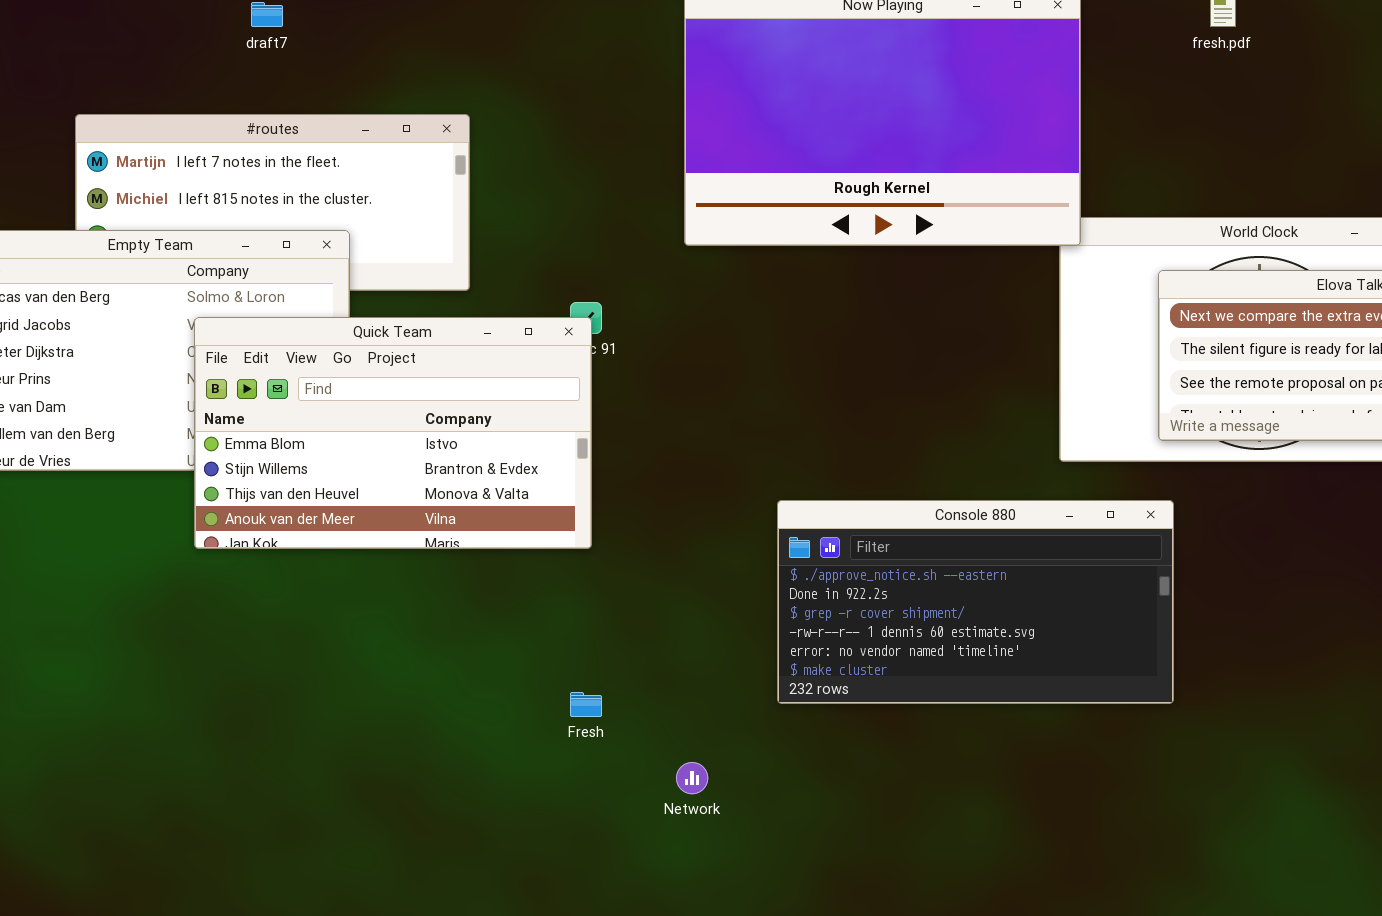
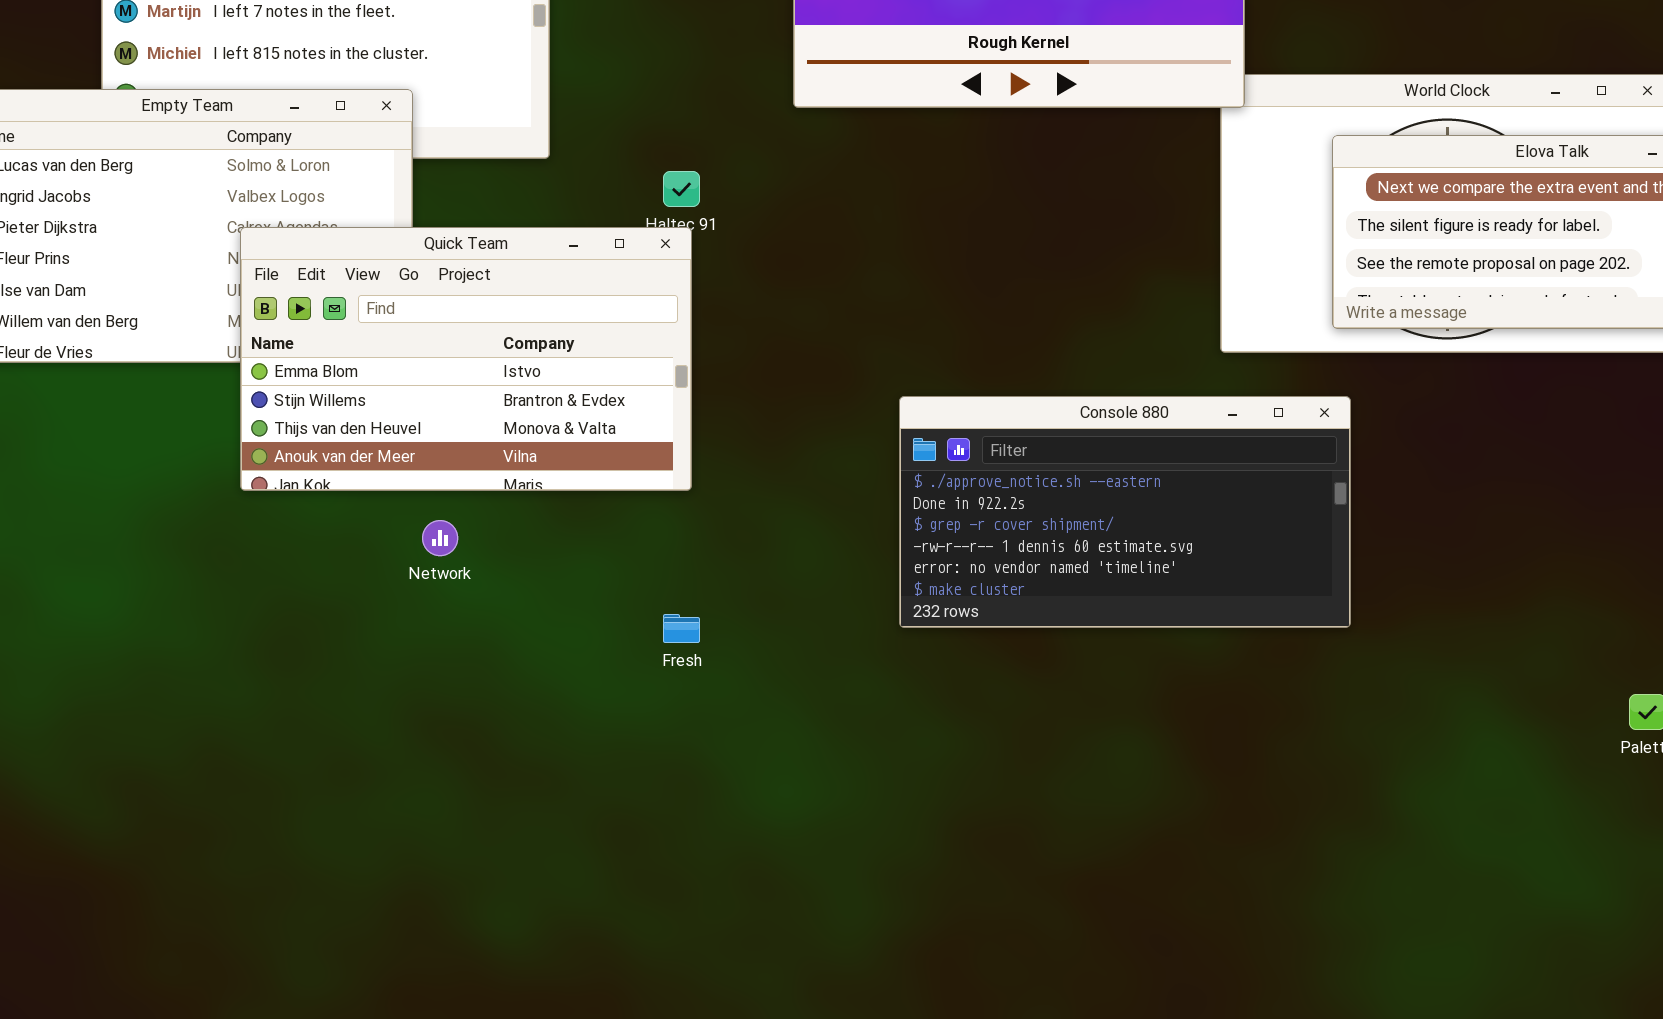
Quick Team: [194,317,592,549] -> [240,227,692,491], moved
Network: [676,762,708,794] -> [422,520,458,556], moved

